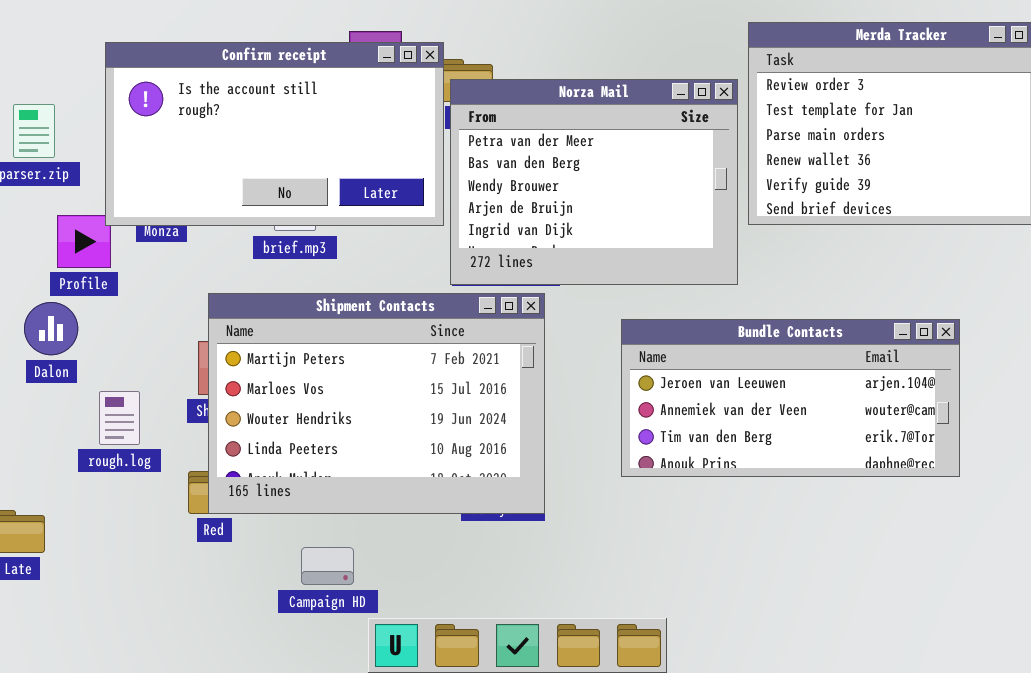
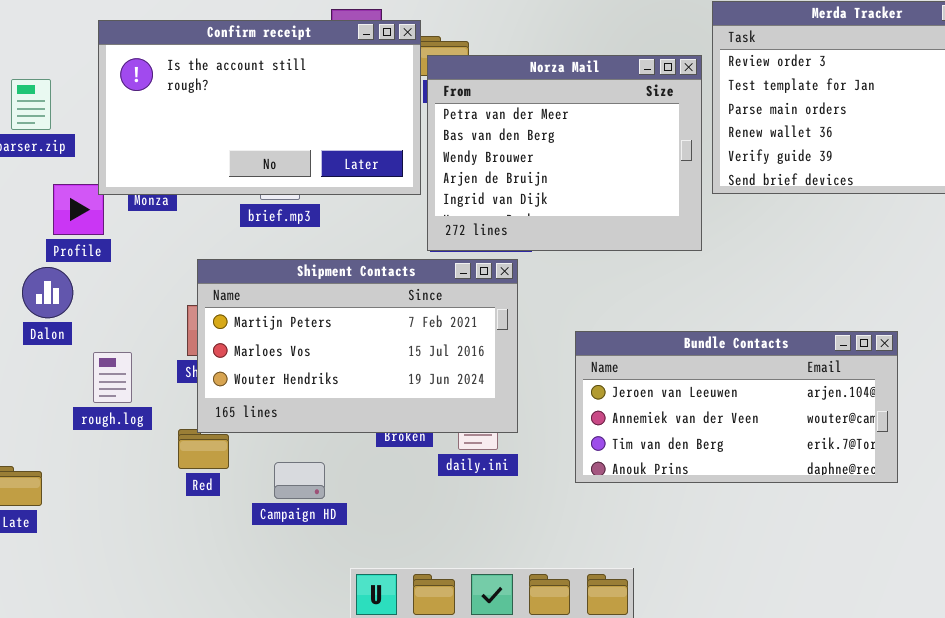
Shipment Contacts: [208,293,545,514] -> [197,259,518,433], resized
Bundle Contacts: [621,319,960,477] -> [575,331,898,483], moved
Campaign HD: [301,547,354,585] -> [274,462,325,499], moved

